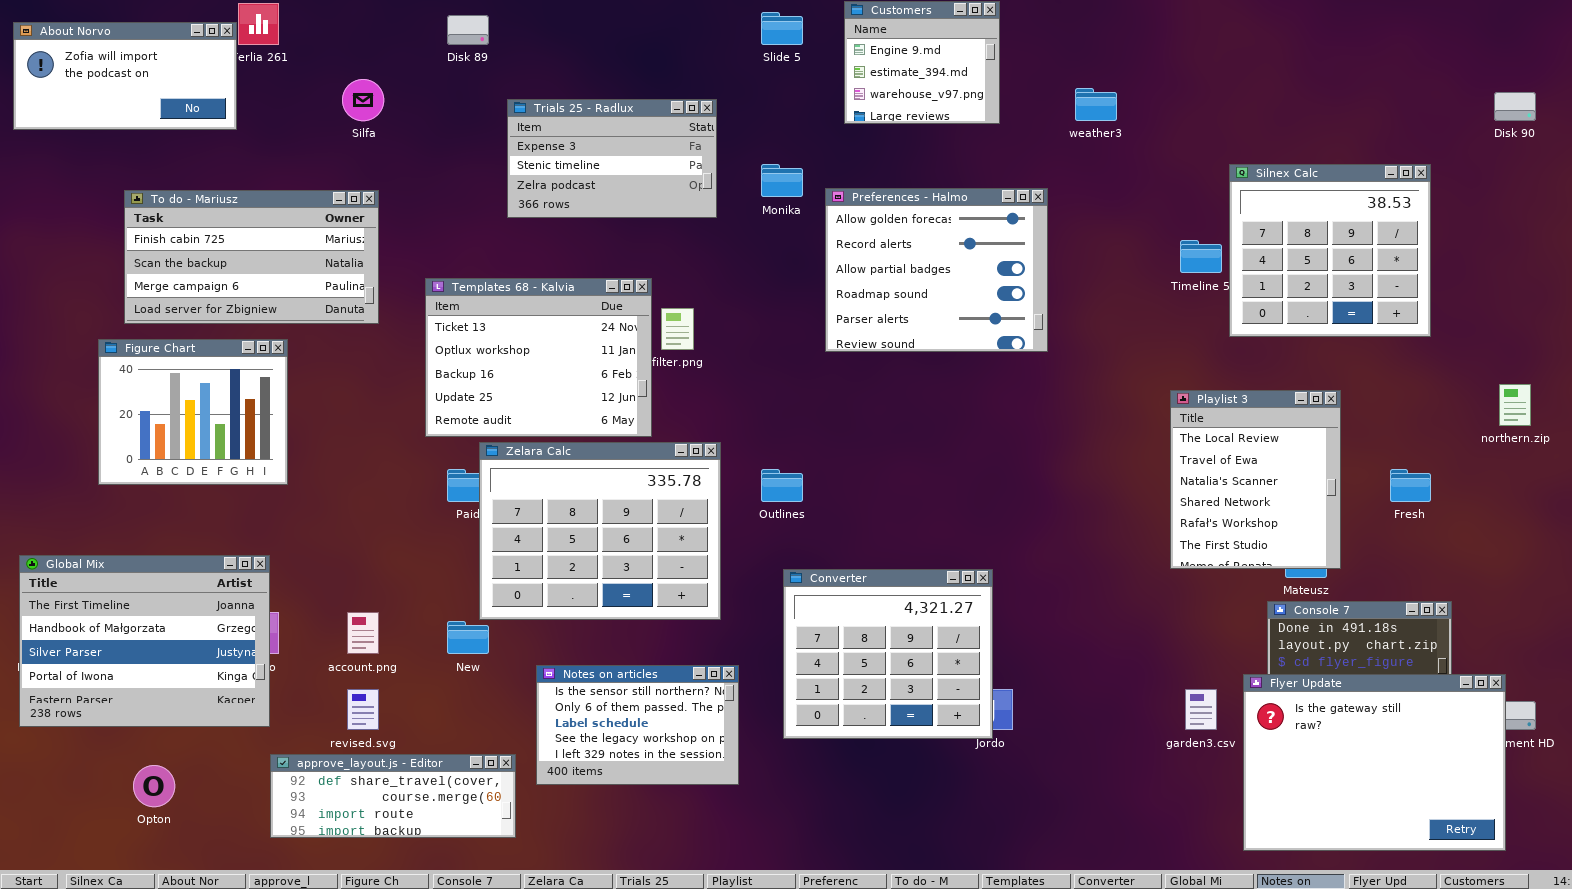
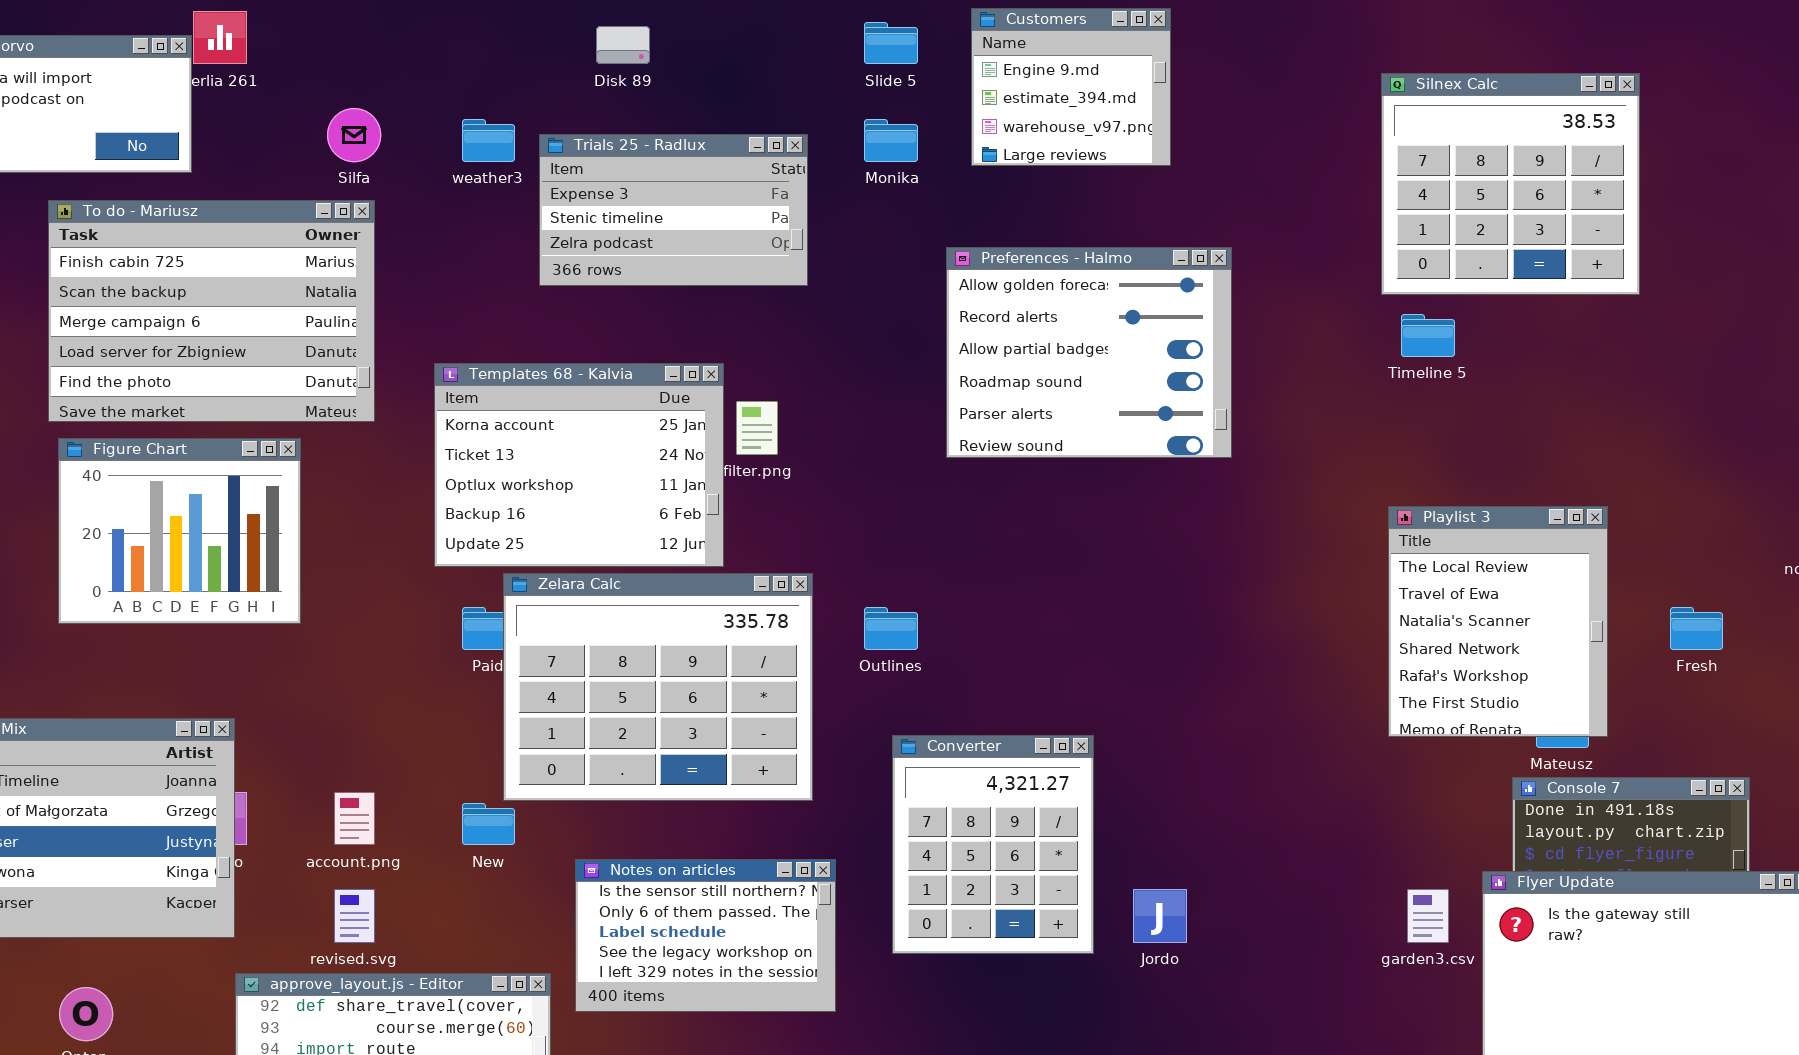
Disk 89: [447,15,489,45] -> [596,26,650,64], moved
weather3: [1075,88,1117,121] -> [462,119,515,162], moved
Monika: [761,164,803,197] -> [864,119,918,162], moved
Silnex Calc: [1229,164,1431,337] -> [1381,73,1640,295], moved
To do - Mariusz: [124,190,379,324] -> [48,200,375,422], resized
Templates 68 - Kalvia: [425,278,652,437] -> [434,363,724,567], scrolled up 1 row
Figure Chart: [98,339,288,485] -> [58,438,301,624], moved
Converter: [783,569,993,739] -> [892,735,1094,954], resized

